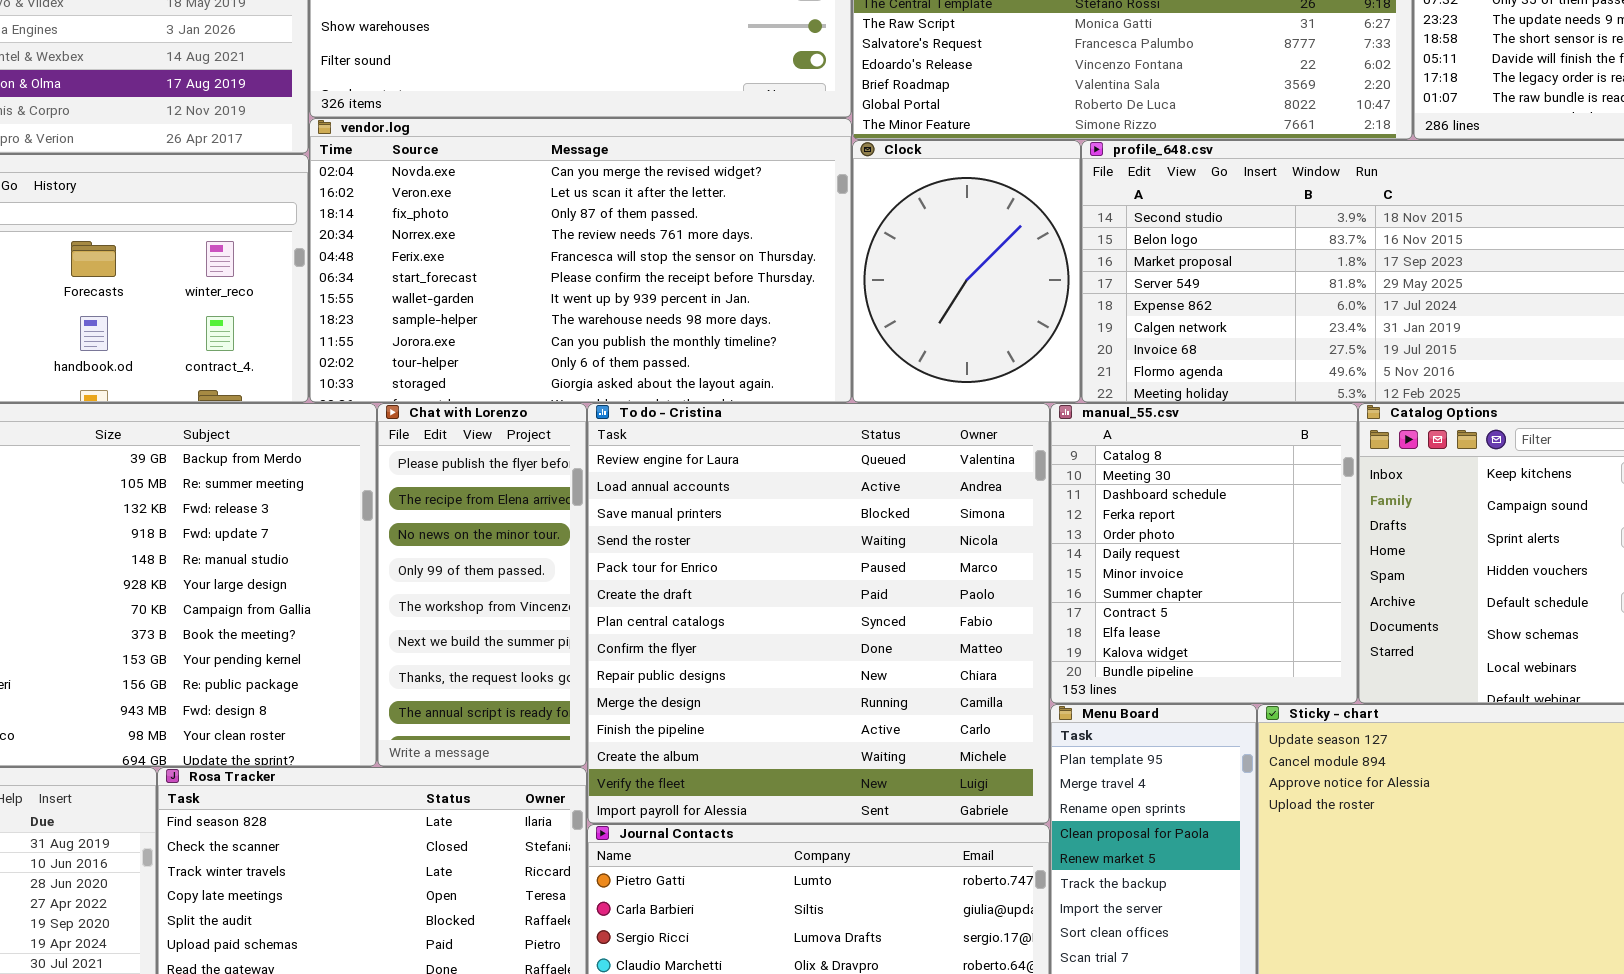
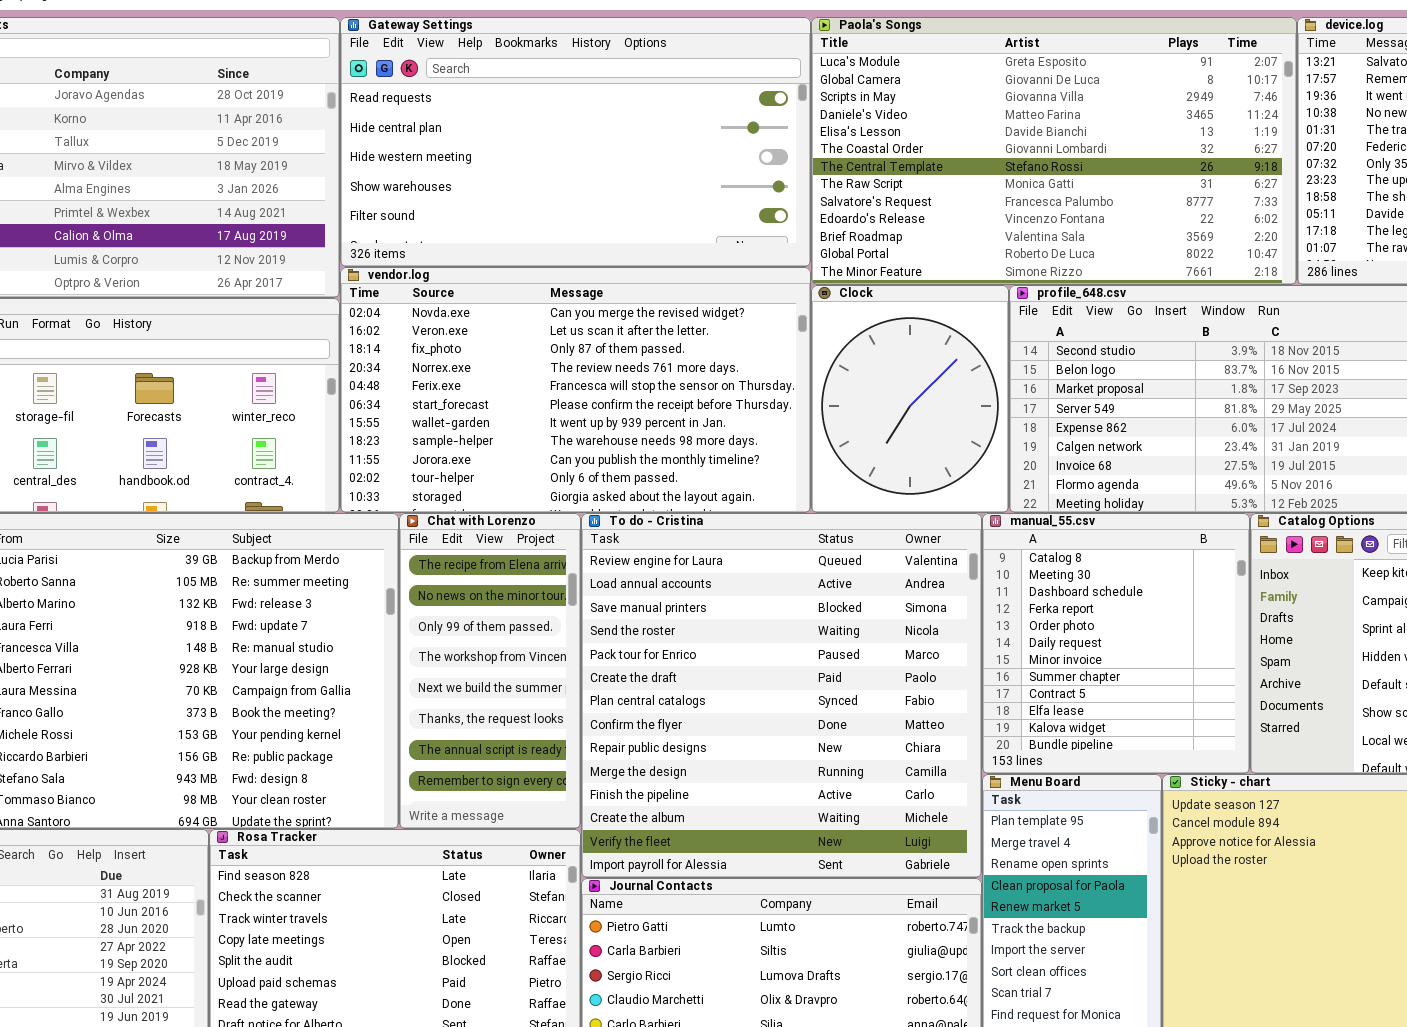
Chat with Lorenzo: [377,403,587,767] -> [399,513,581,829], scrolled down 1 row

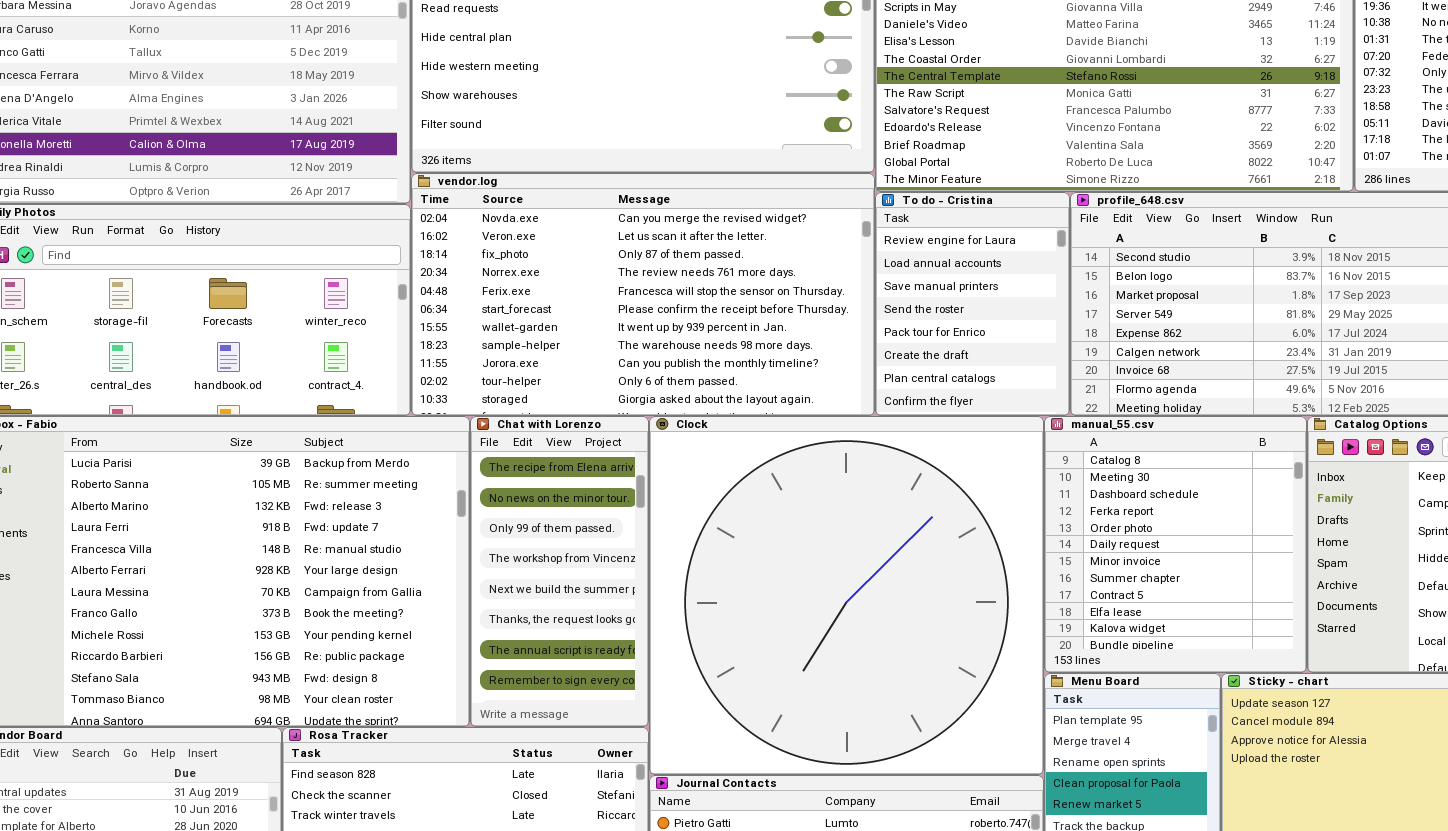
Clock: [811,285,1009,513] -> [649,416,1044,775], moved, resized
To do - Cristina: [581,513,982,878] -> [875,192,1070,416], moved, resized

